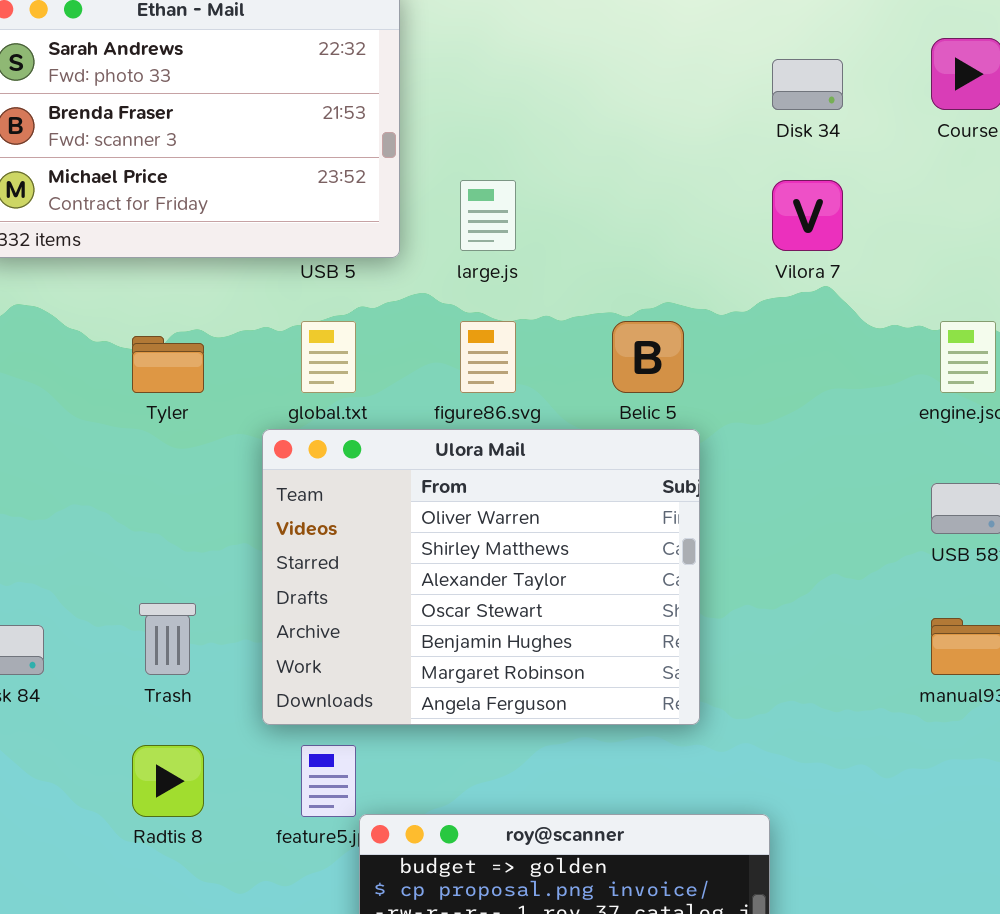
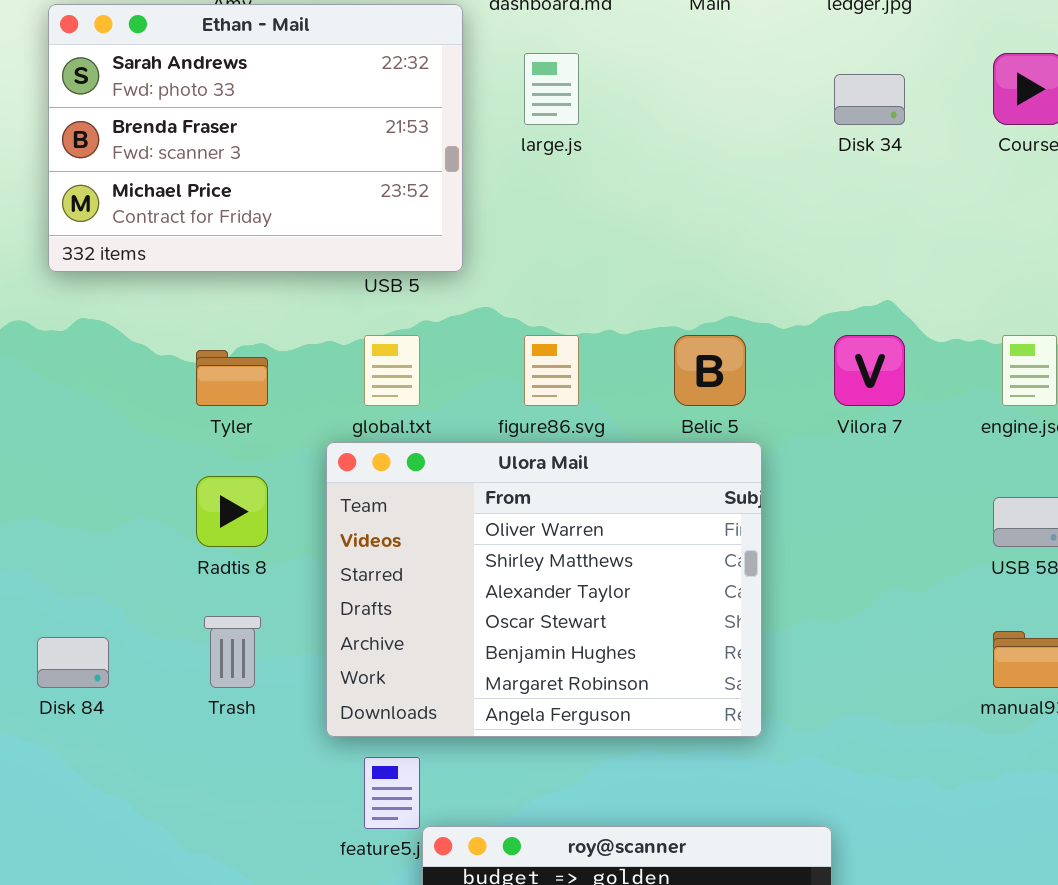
large.js: [460,180,516,251] -> [524,53,579,125], moved
Vilora 7: [772,180,843,251] -> [834,335,905,406], moved
Radtis 8: [132,745,204,817] -> [196,476,268,547], moved

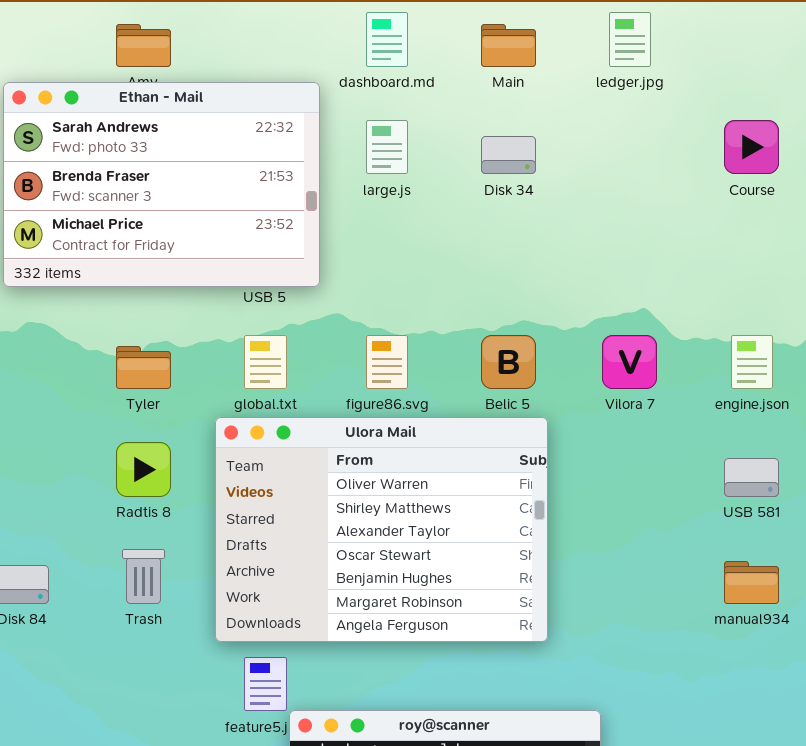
Disk 34: [834,74,905,125] -> [481,136,536,174], moved

